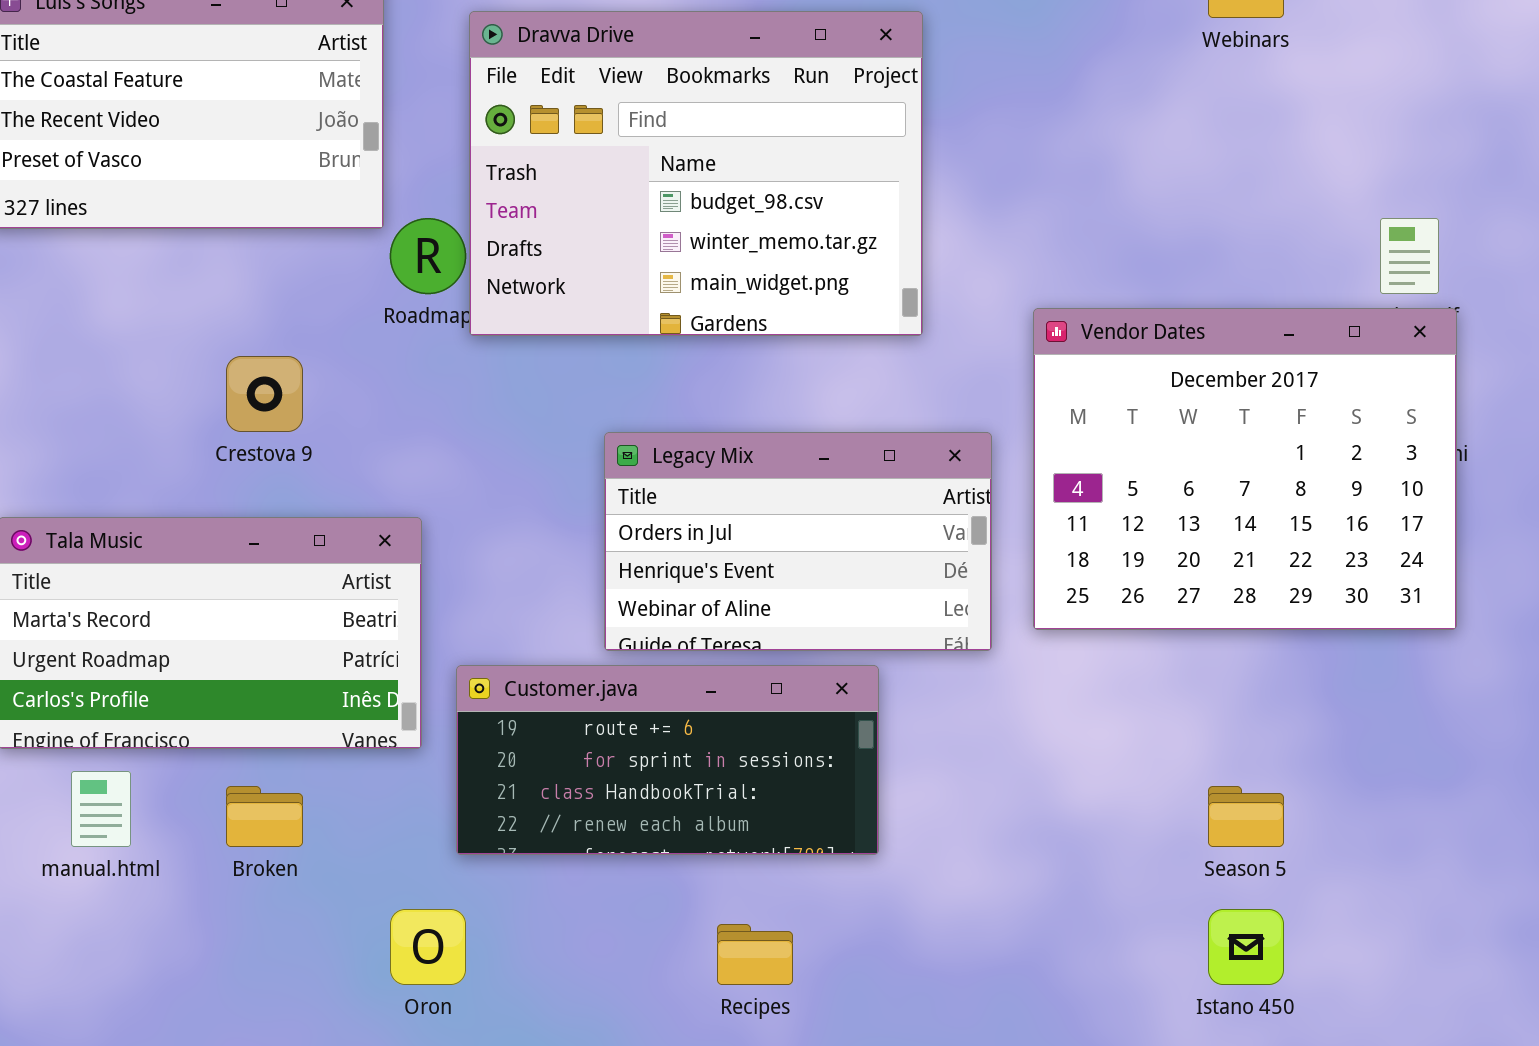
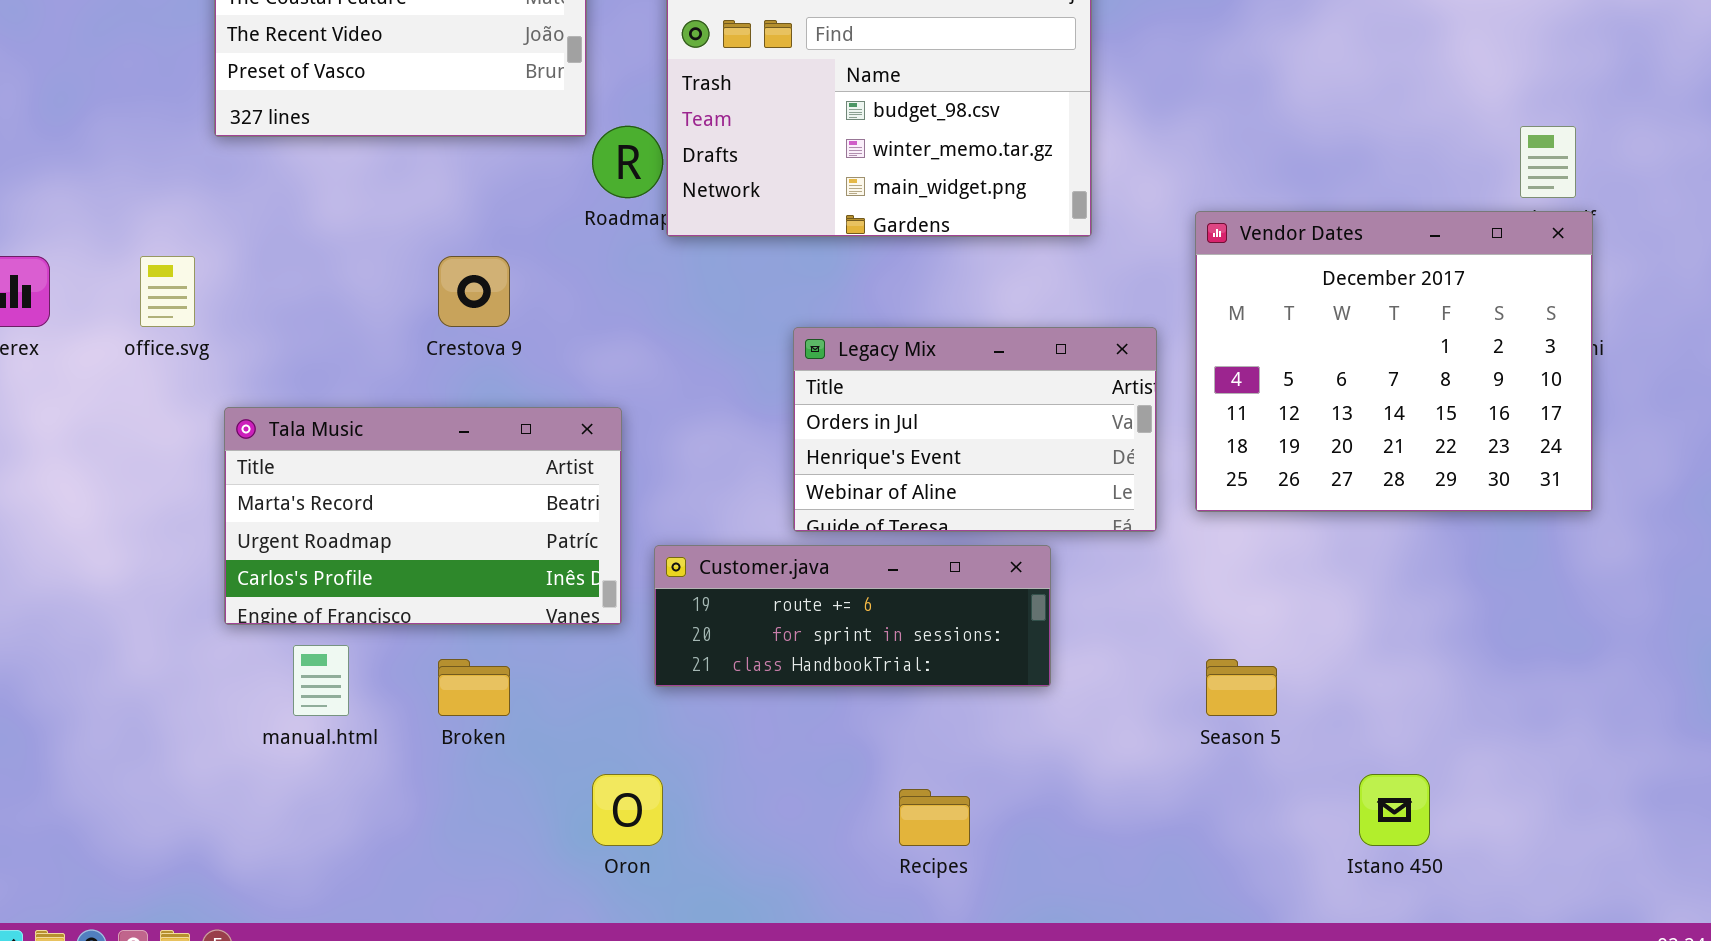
Customer.java: [456,665,879,855] -> [654,545,1051,687], resized
Season 5: [1208,786,1284,847] -> [1206,659,1277,716], moved

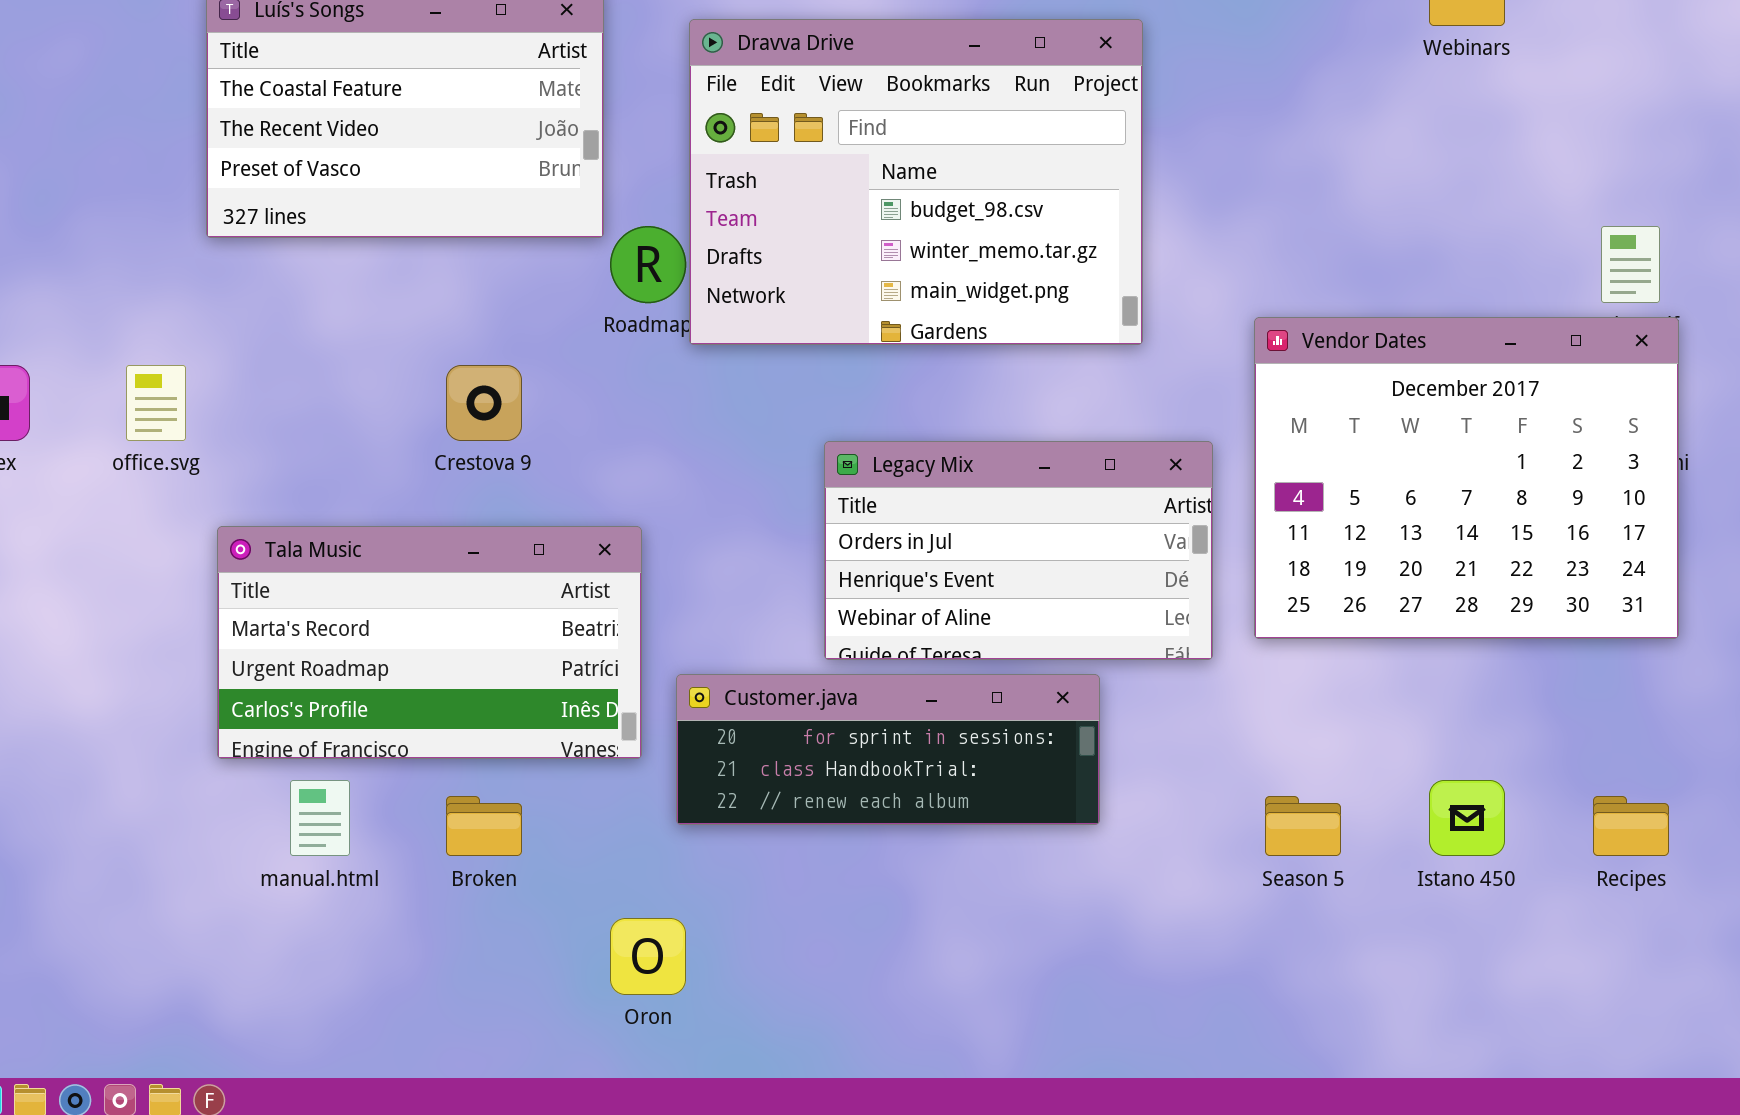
Customer.java: [654,545,1051,687] -> [676,674,1100,825], scrolled down 1 row
Istano 450: [1359,774,1430,846] -> [1429,780,1505,856], moved
Recipes: [899,789,970,846] -> [1593,796,1669,856], moved

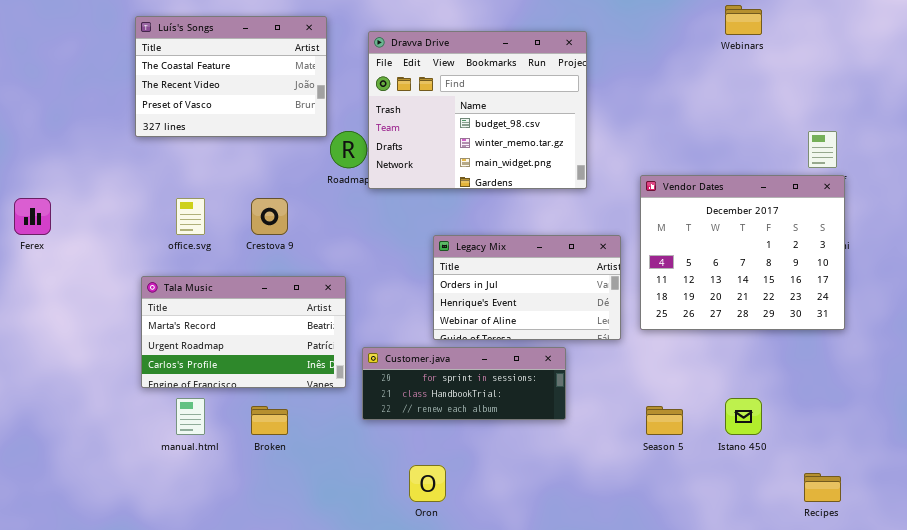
office.svg: [126,365,186,441] -> [176,198,205,235], moved
Recipes: [1593,796,1669,856] -> [804,473,841,502], moved
Oron: [610,918,686,995] -> [409,465,446,502], moved

